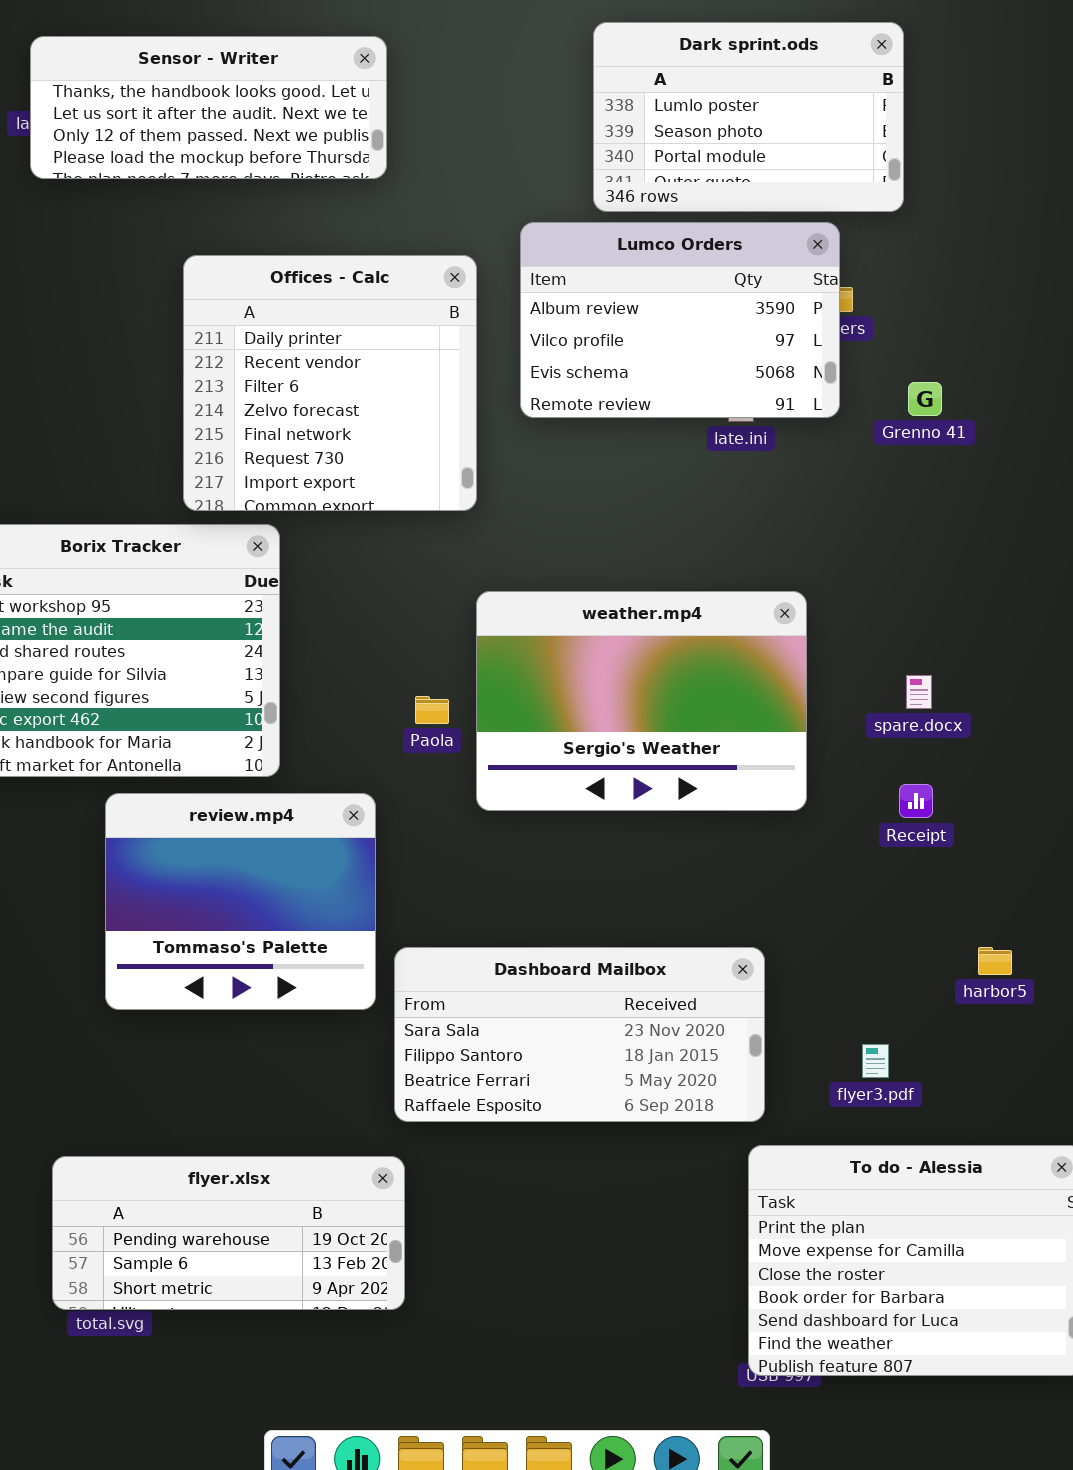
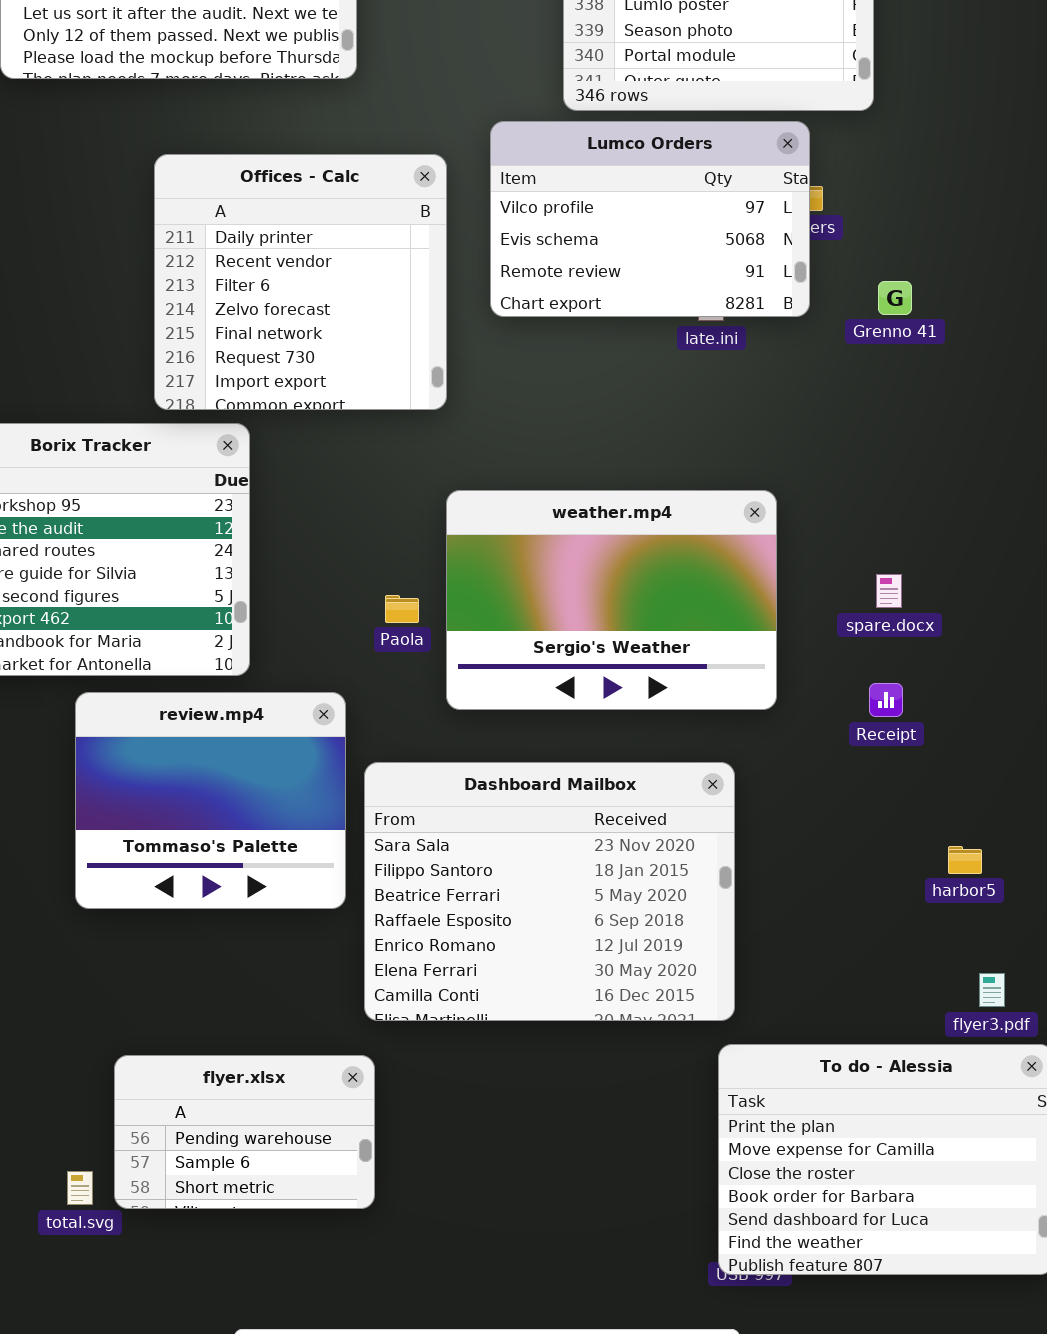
Lumco Orders: [520,222,840,418] -> [490,121,810,317], scrolled down 1 row
Dashboard Mailbox: [394,947,765,1122] -> [364,762,735,1021], resized
flyer3.pdf: [862,1044,889,1078] -> [979,973,1005,1007], moved
flyer.xlsx: [52,1156,405,1310] -> [114,1055,375,1209], resized

